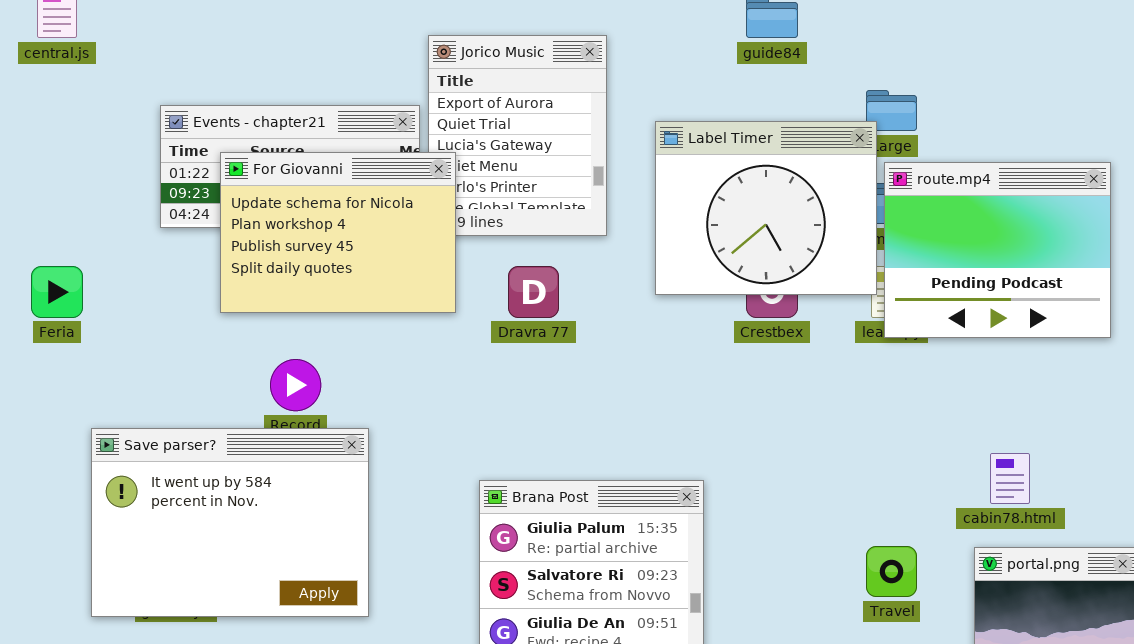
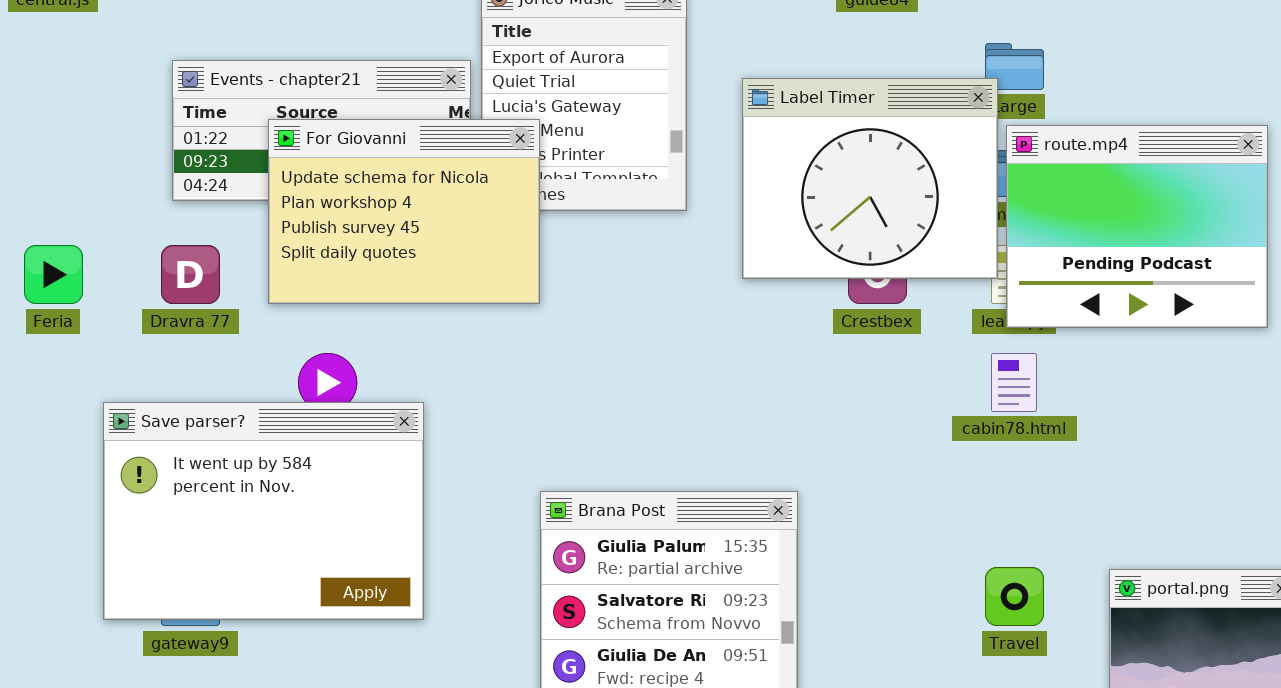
For Giovanni: [220,152,456,313] -> [268,119,540,304], moved
Dravra 77: [508,266,559,318] -> [161,245,220,304], moved
Save parser?: [91,428,369,617] -> [103,402,424,620], moved
cabin78.html: [990,453,1030,504] -> [991,353,1037,412], moved

